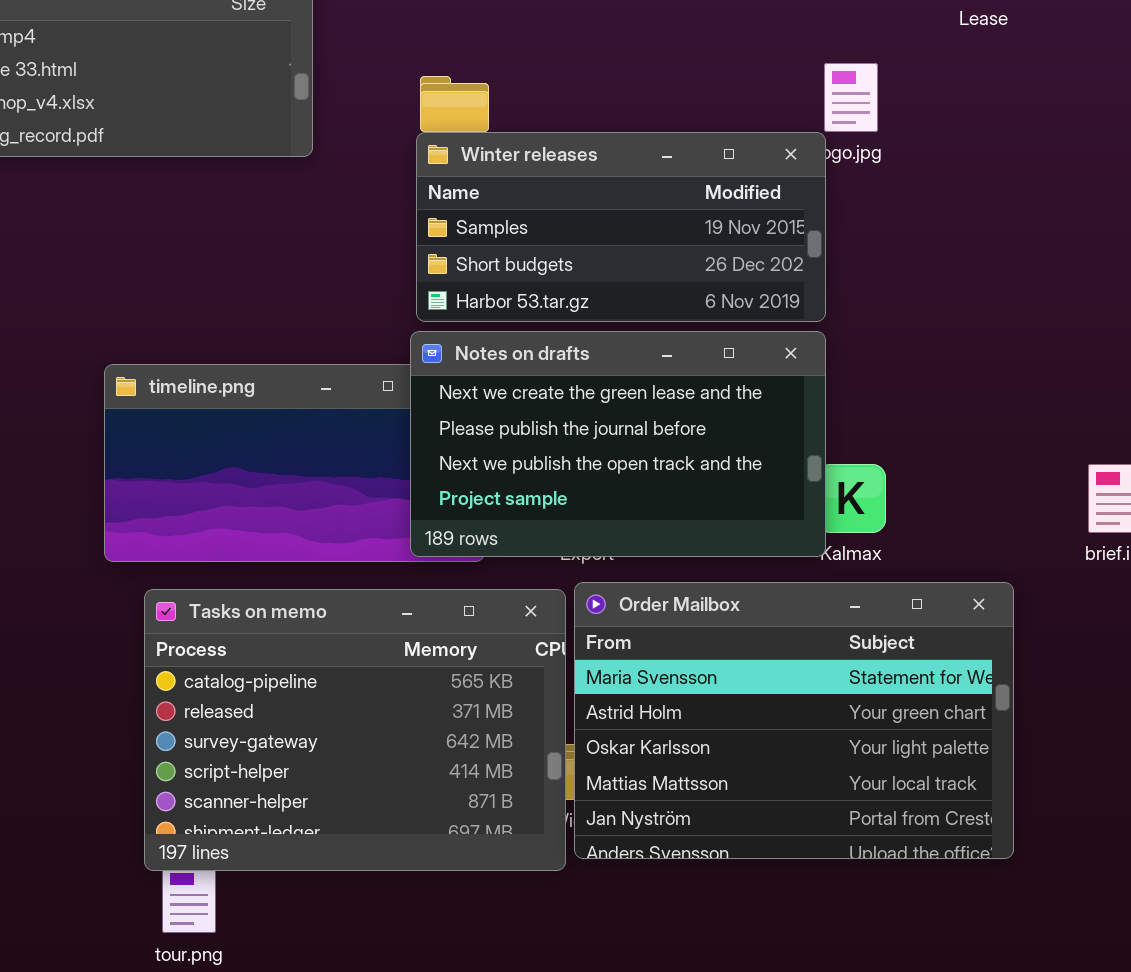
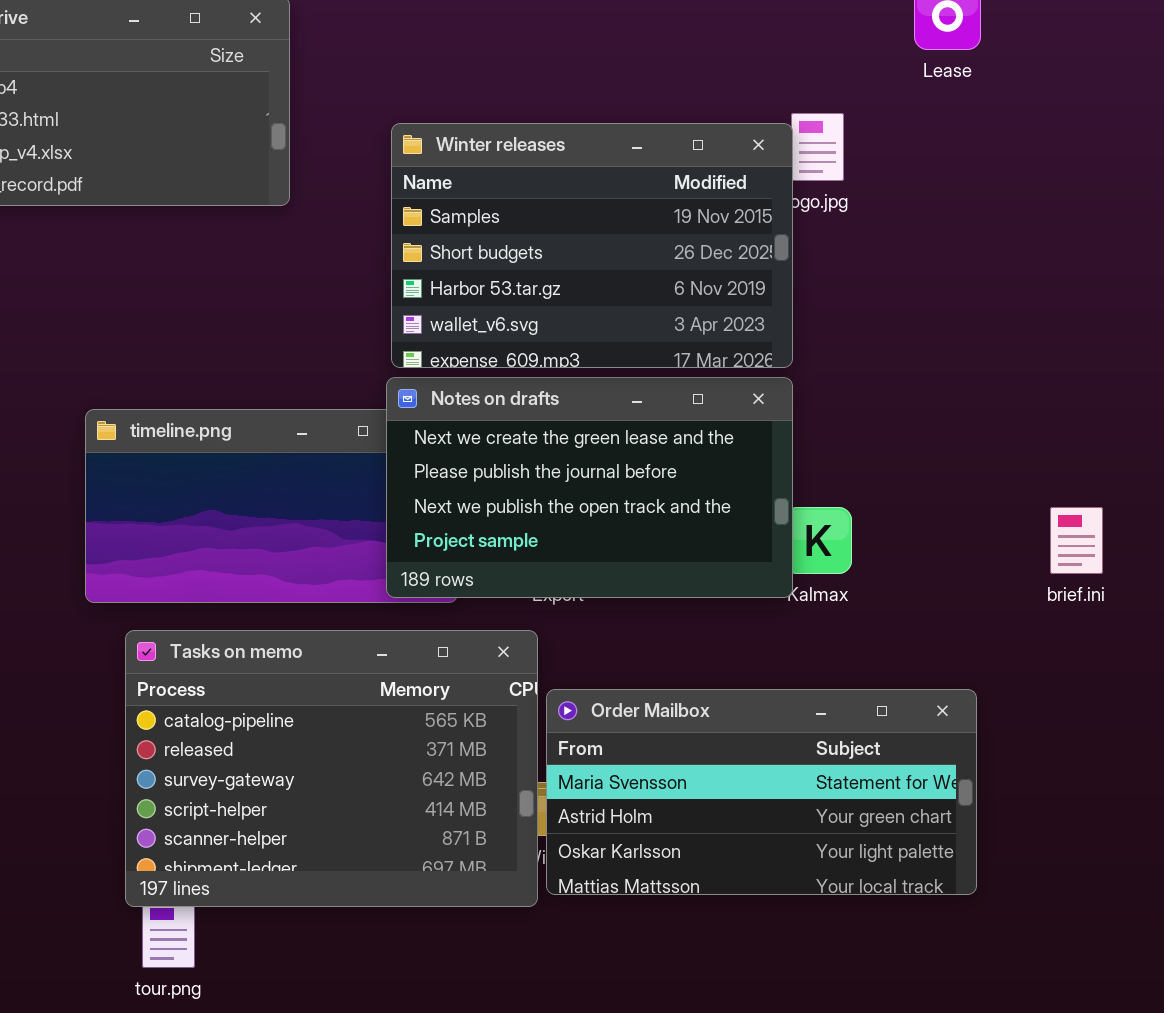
Winter releases: [416,132,826,322] -> [391,123,793,368], resized
Order Mailbox: [574,582,1014,859] -> [546,689,977,895], resized

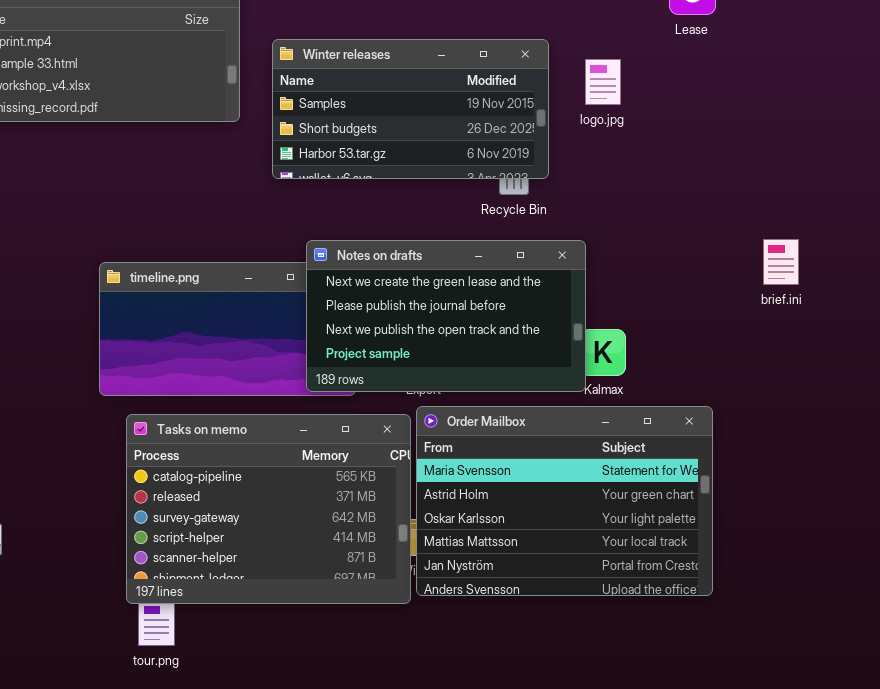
Winter releases: [391,123,793,368] -> [272,39,549,179], moved, resized
brief.ini: [1050,507,1103,574] -> [763,239,799,285], moved
Order Mailbox: [546,689,977,895] -> [416,406,713,596], resized

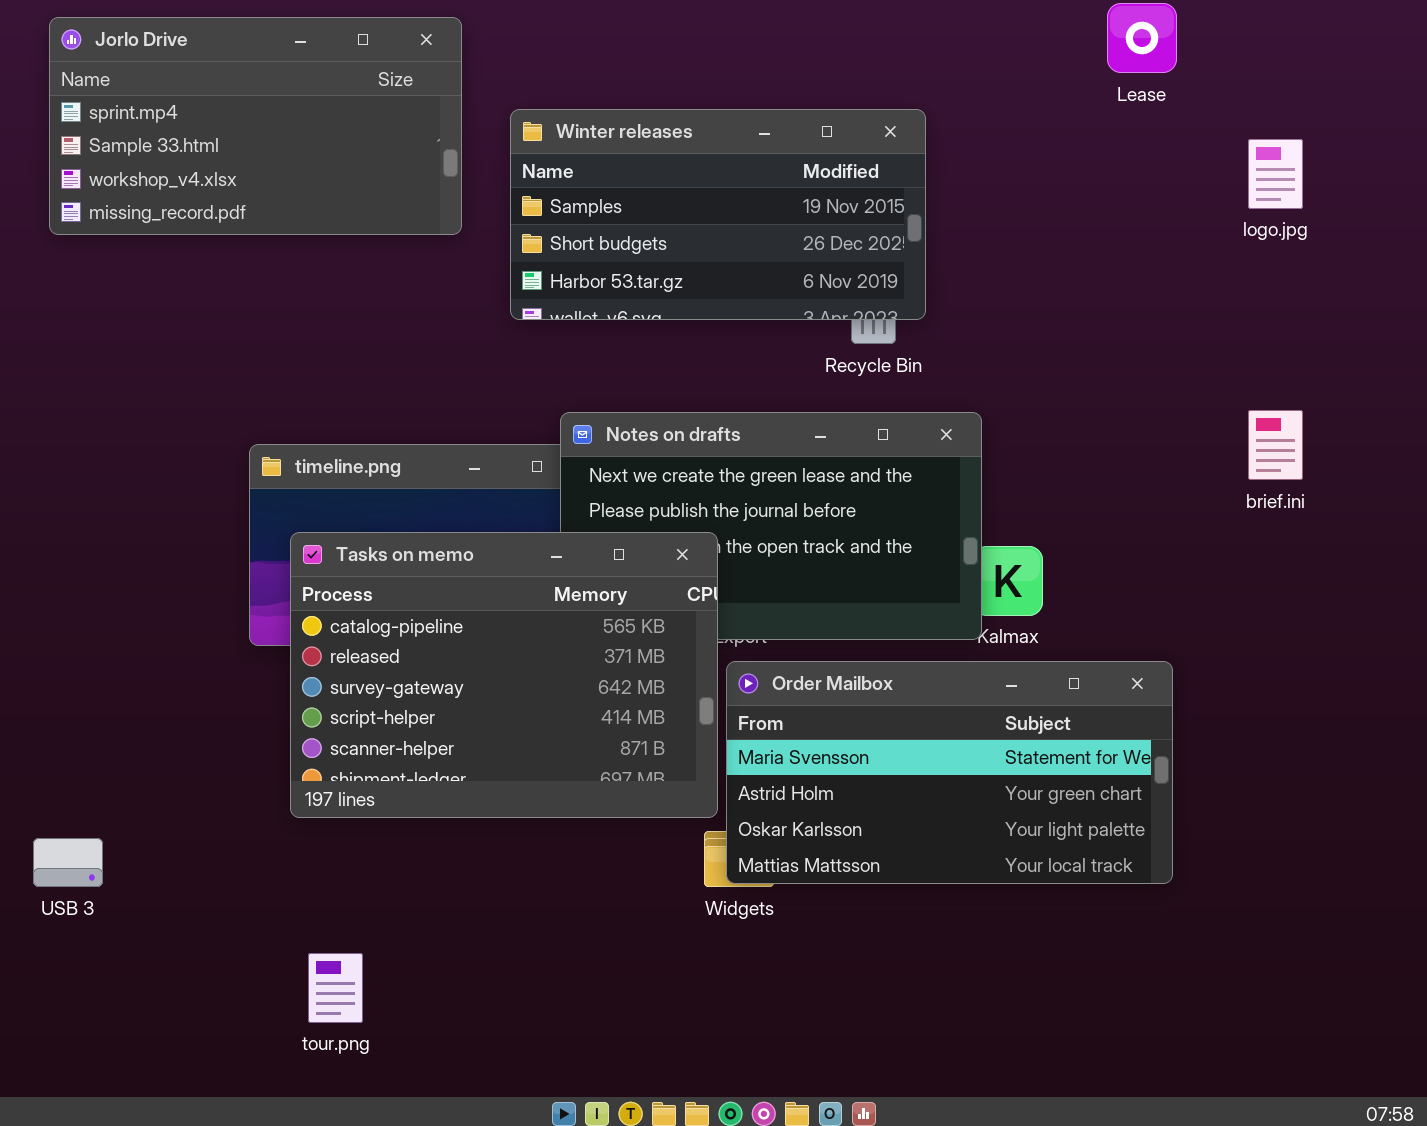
logo.jpg: [585,59,621,105] -> [1248,139,1303,209], moved
Order Mailbox: [416,406,713,596] -> [726,661,1173,884], resized
Tasks on memo: [126,414,411,604] -> [290,532,718,818], moved

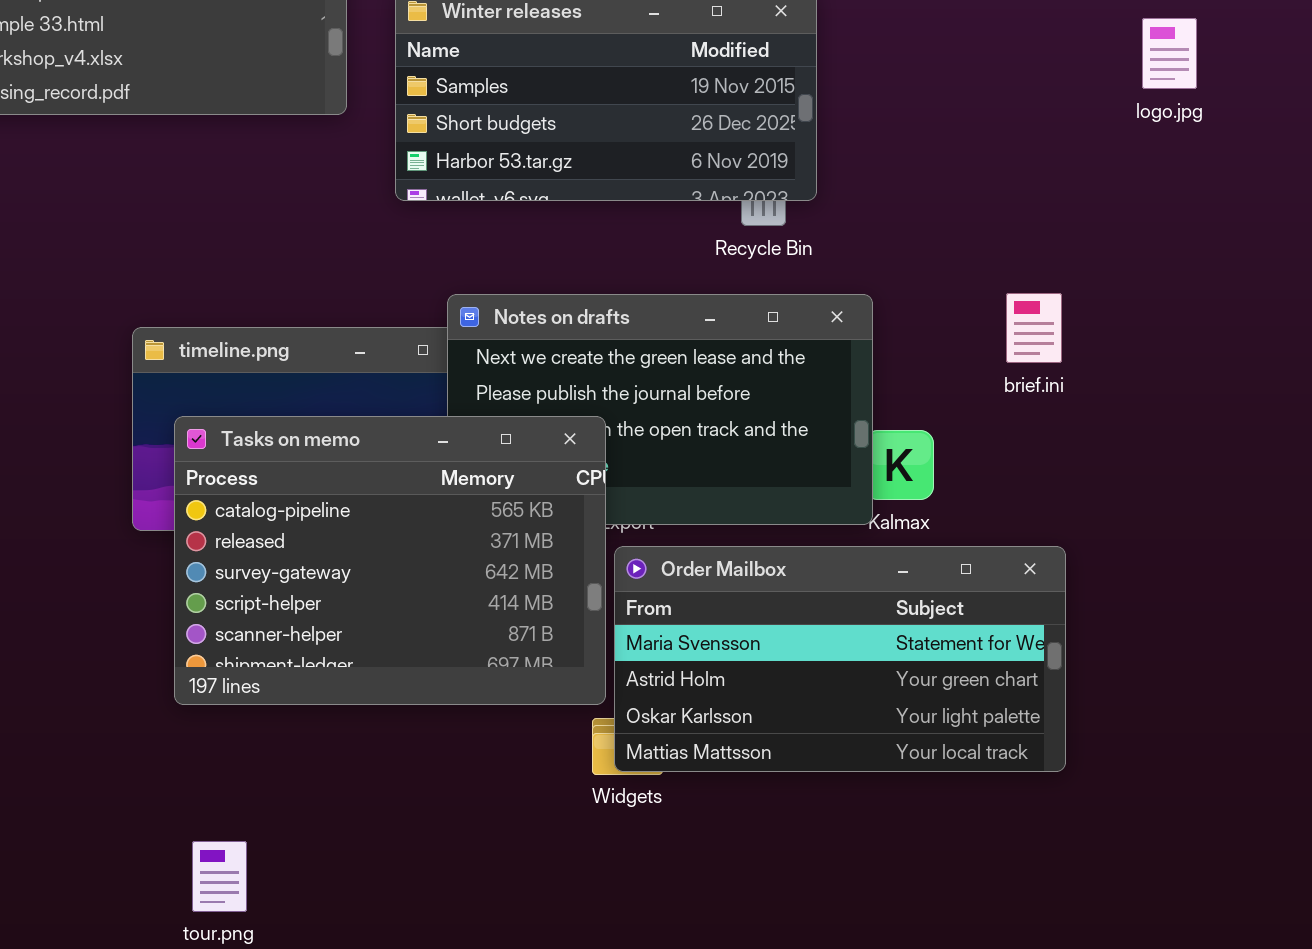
brief.ini: [1248,410,1303,480] -> [1006,293,1062,363], moved

